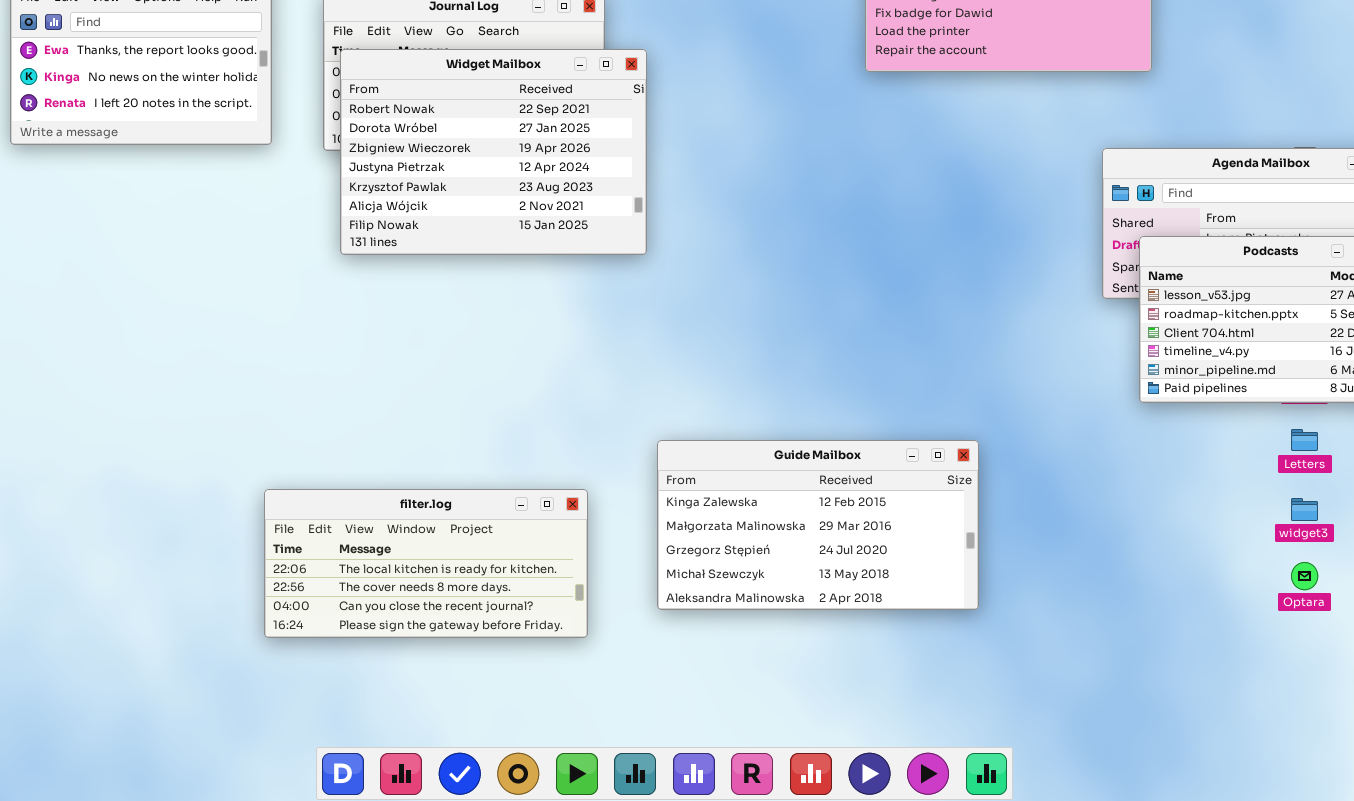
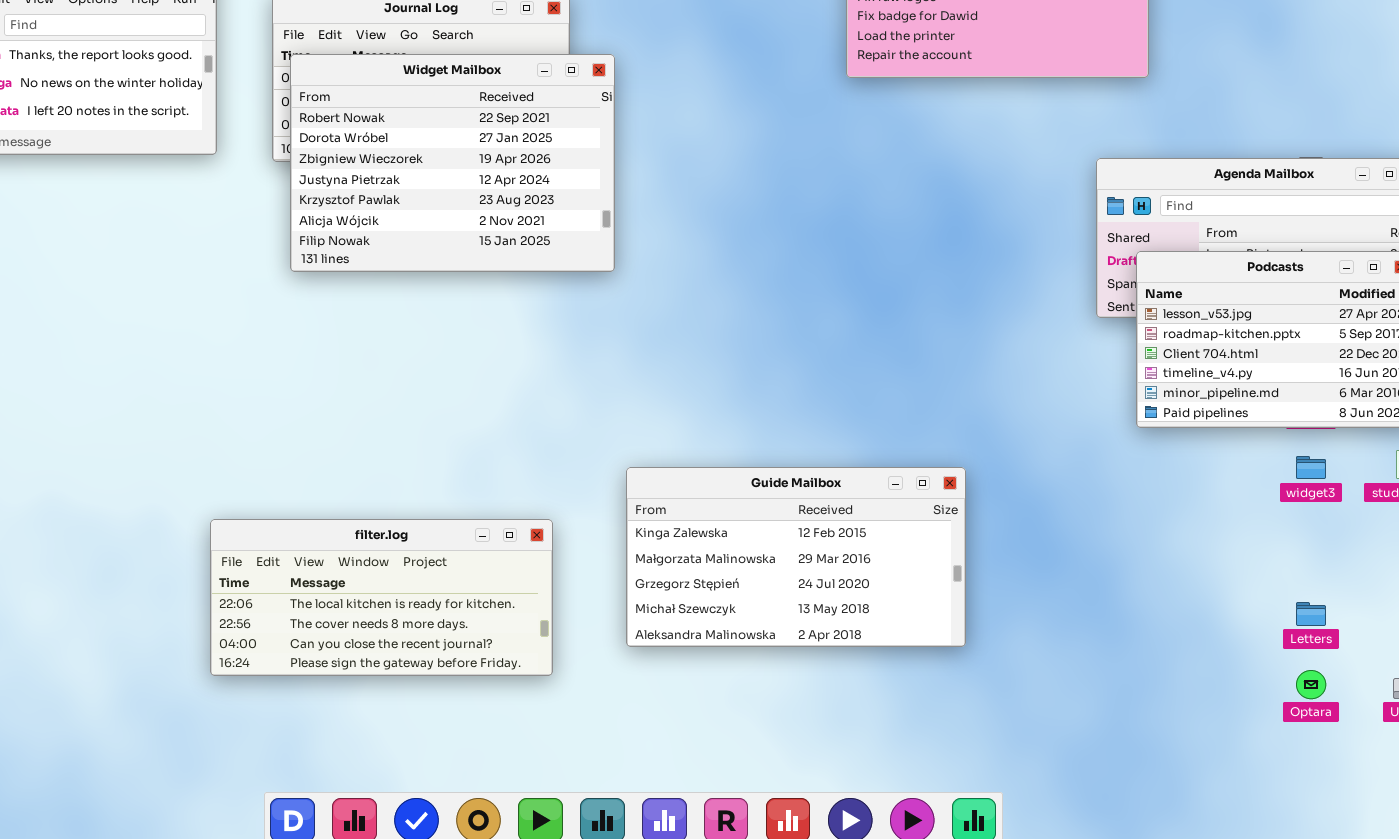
Letters: [1291,429,1318,451] -> [1296,602,1326,626], moved
widget3: [1291,498,1318,521] -> [1296,456,1326,479], moved
Optara: [1291,562,1318,590] -> [1296,670,1326,699], moved

